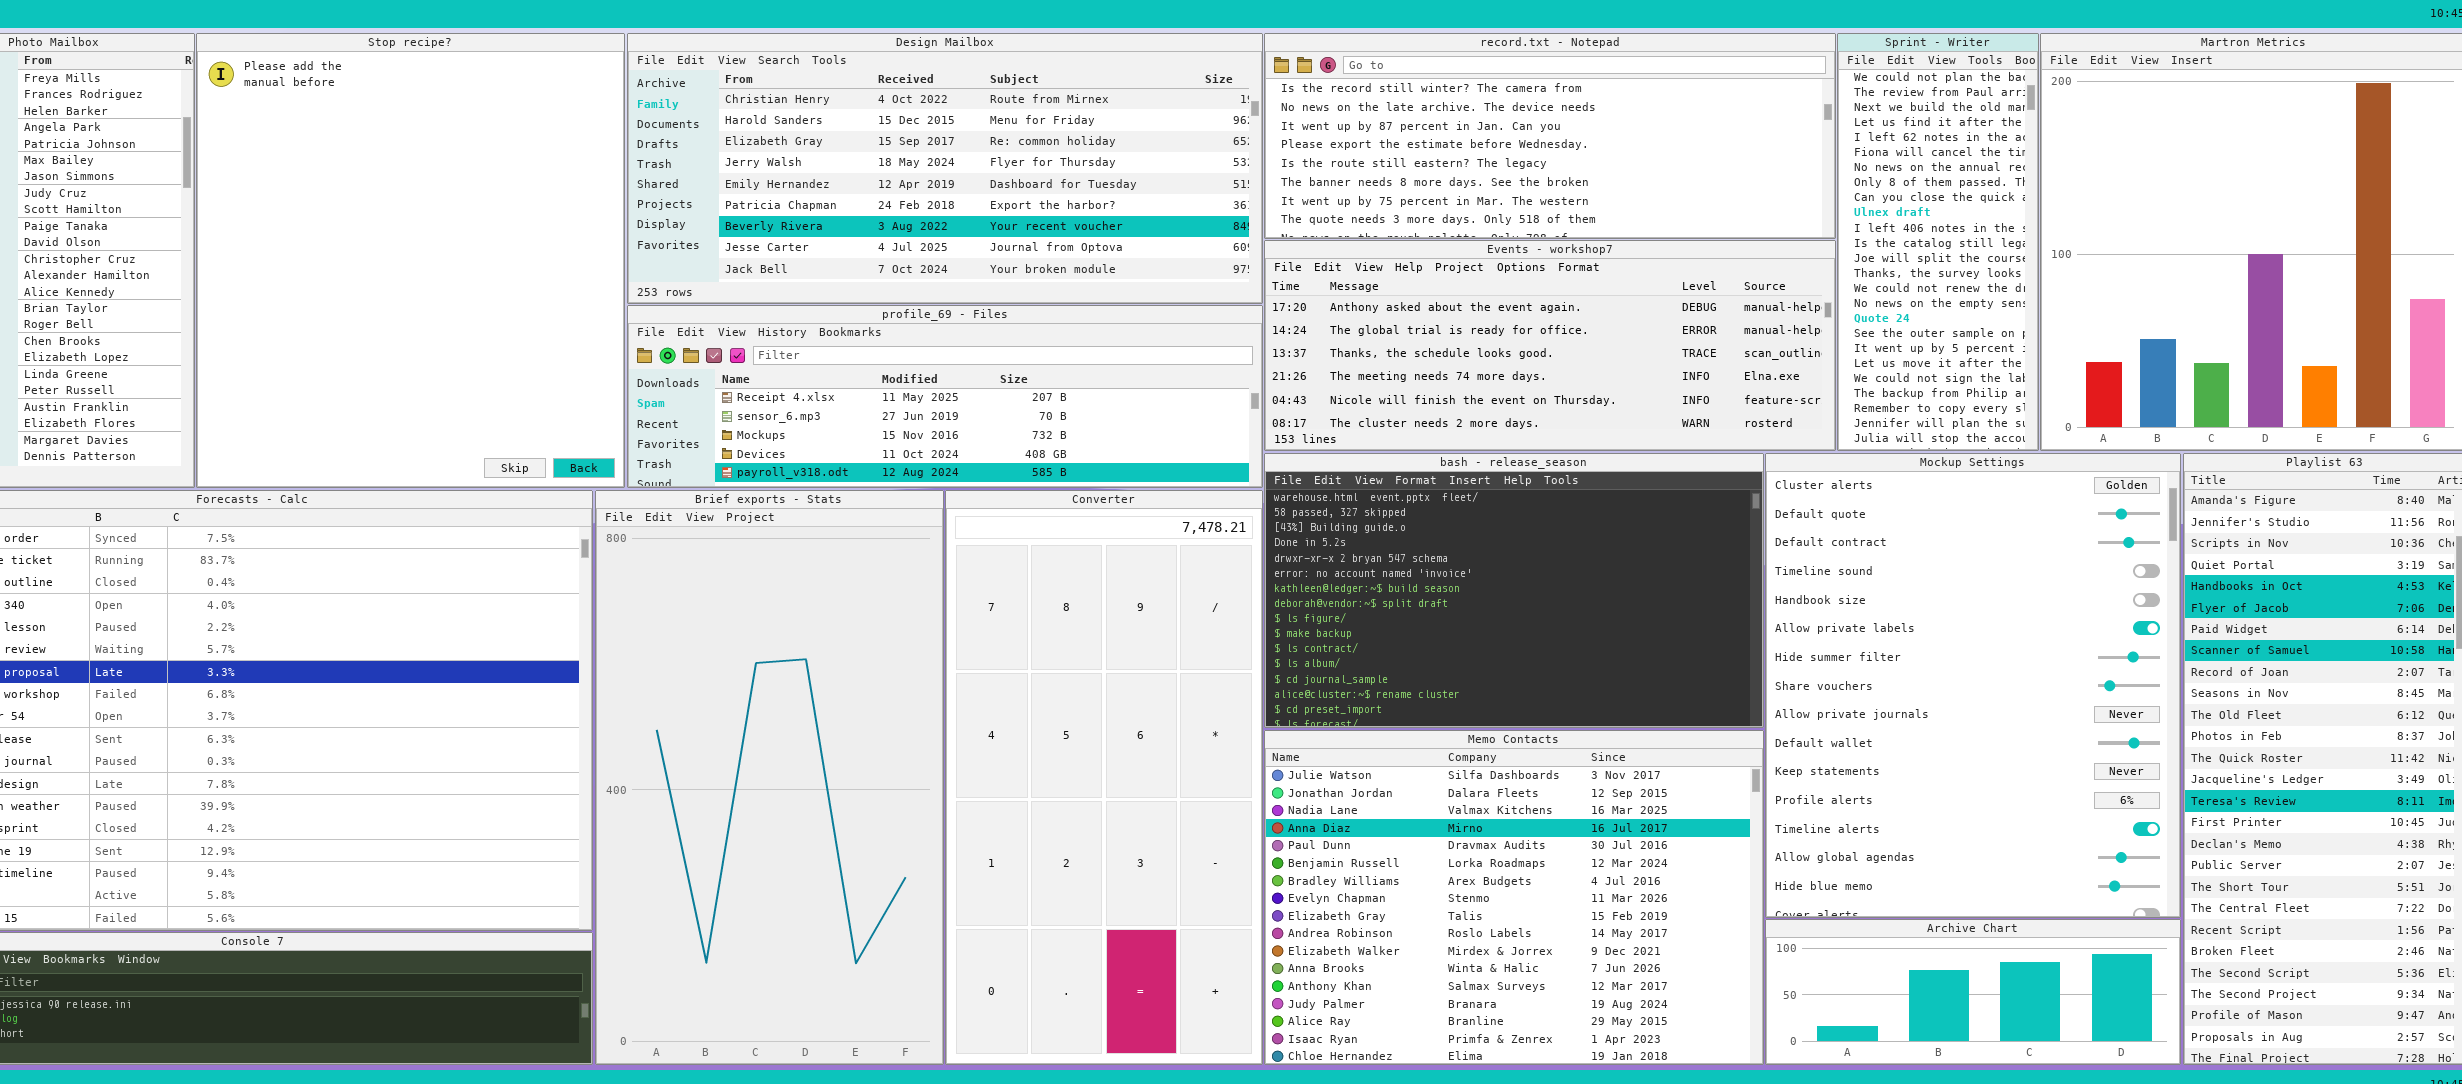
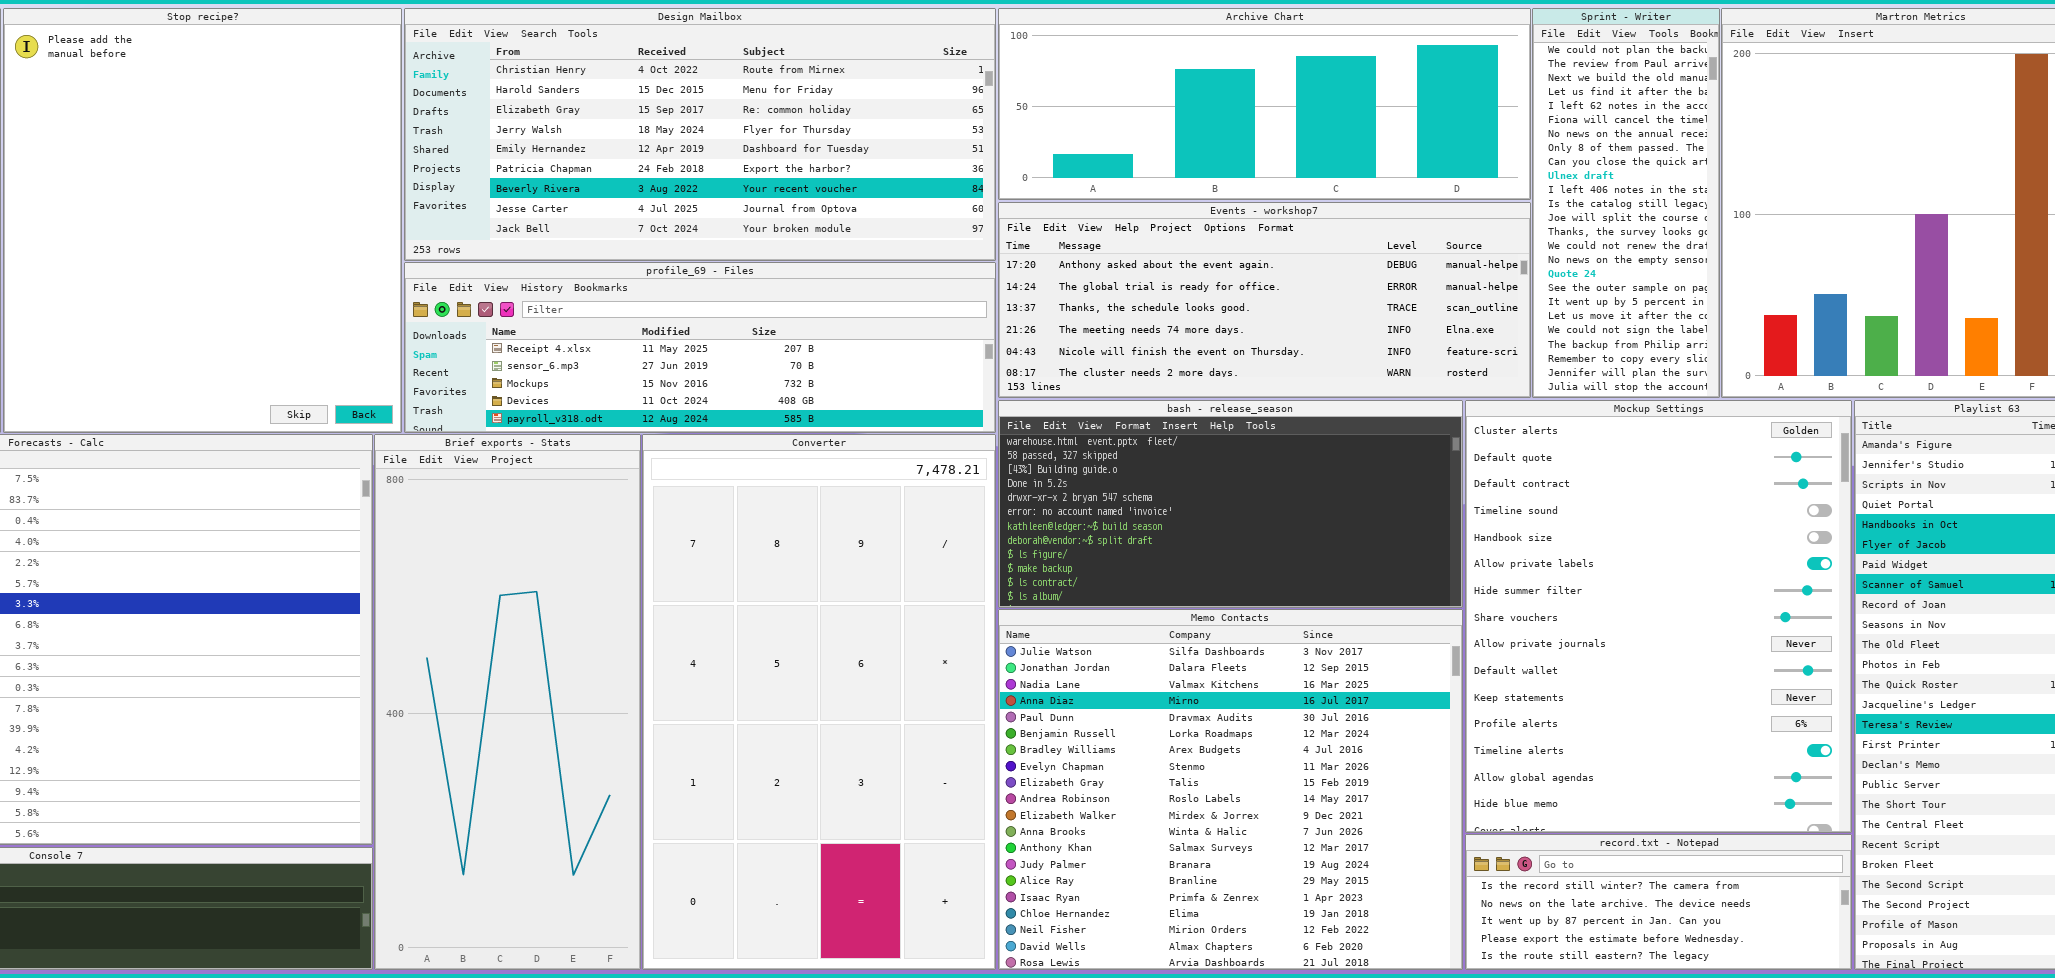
record.txt - Notepad: [1264,33,1836,239] -> [1465,834,1852,970], moved, resized
bash - release_season: [1264,453,1764,728] -> [998,400,1463,608], resized
Brief exports - Stats: [595,490,944,1065] -> [374,434,641,970], resized
Converter: [945,490,1263,1065] -> [642,434,996,970], resized
Memo Contacts: [1264,730,1764,1065] -> [998,609,1463,970], resized
Archive Chart: [1765,919,2181,1065] -> [998,8,1531,200], moved, resized

